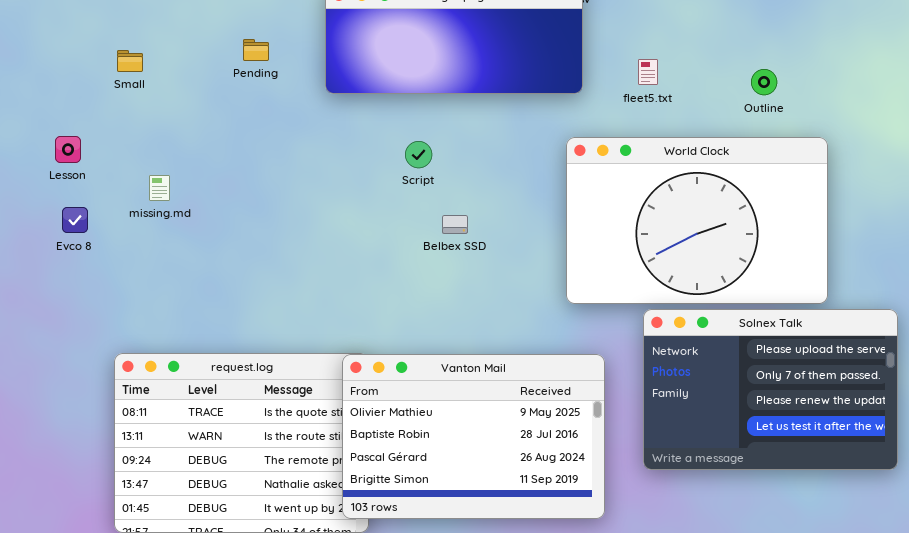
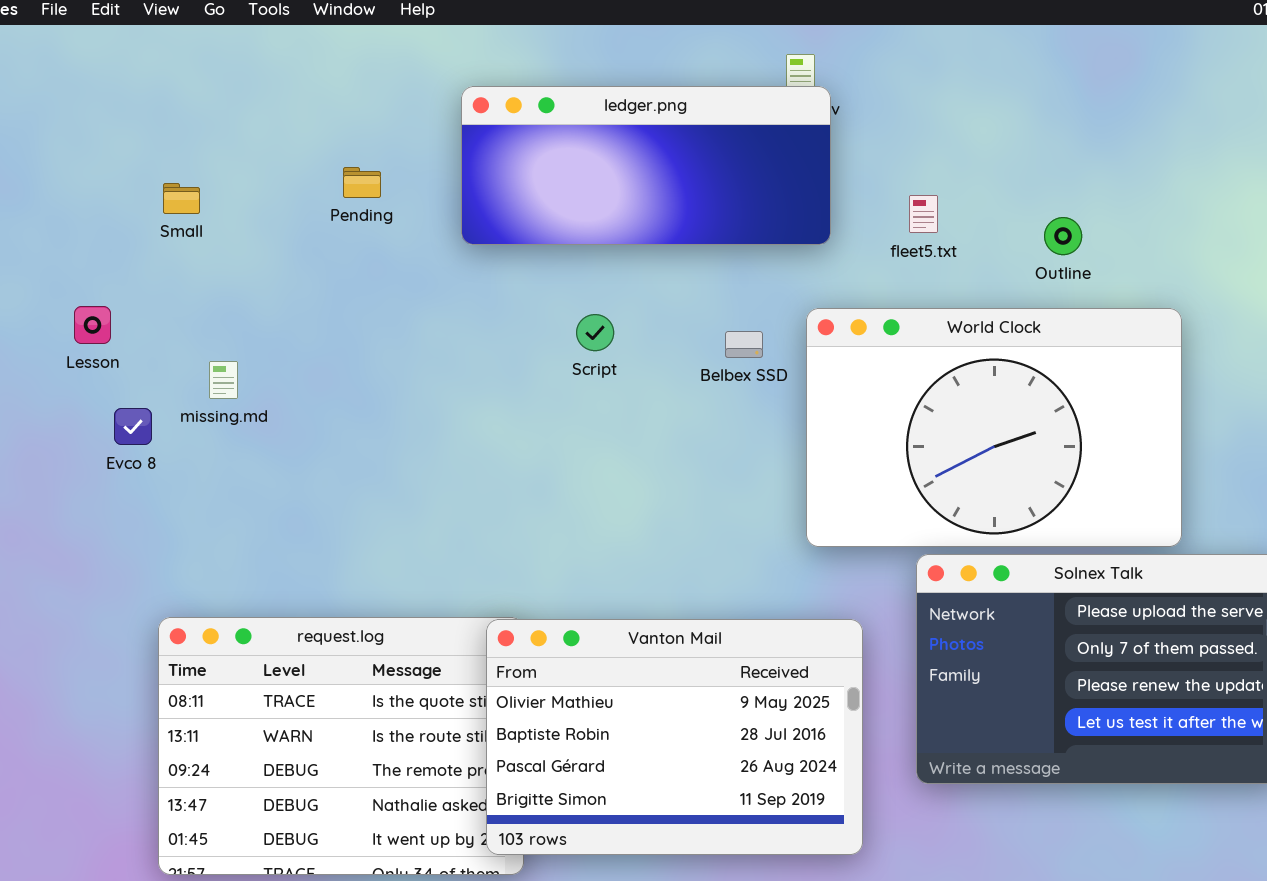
Outline: [751,69,777,95] -> [1044,217,1082,255], moved
Evco 8: [62,207,88,233] -> [114,408,152,445], moved
Belbex SSD: [442,215,468,234] -> [725,331,763,358], moved

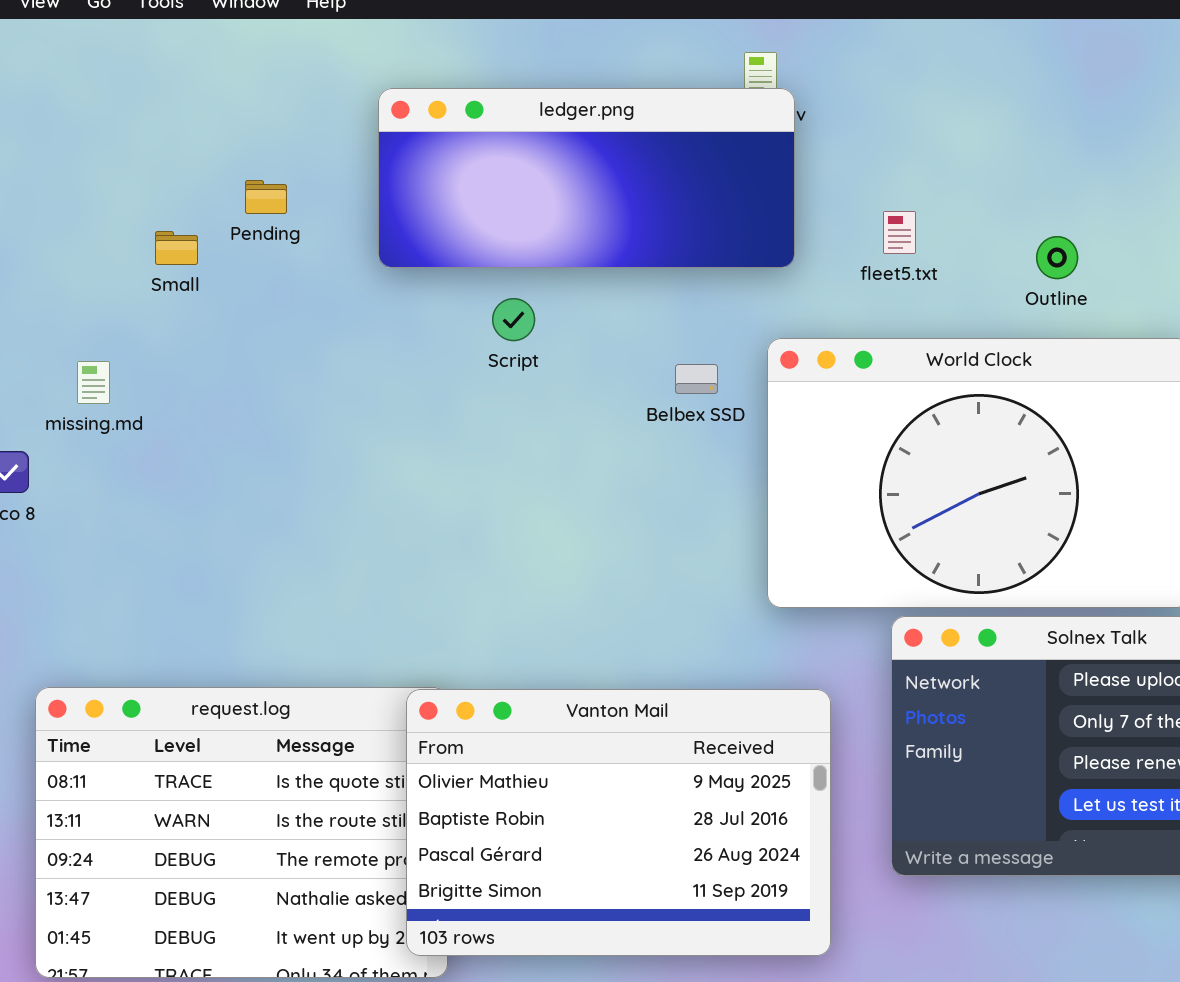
Small: [163,183,200,214] -> [155,231,198,265], moved
Script: [576,314,614,351] -> [492,298,535,341], moved
missing.md: [209,361,238,399] -> [77,361,110,404], moved

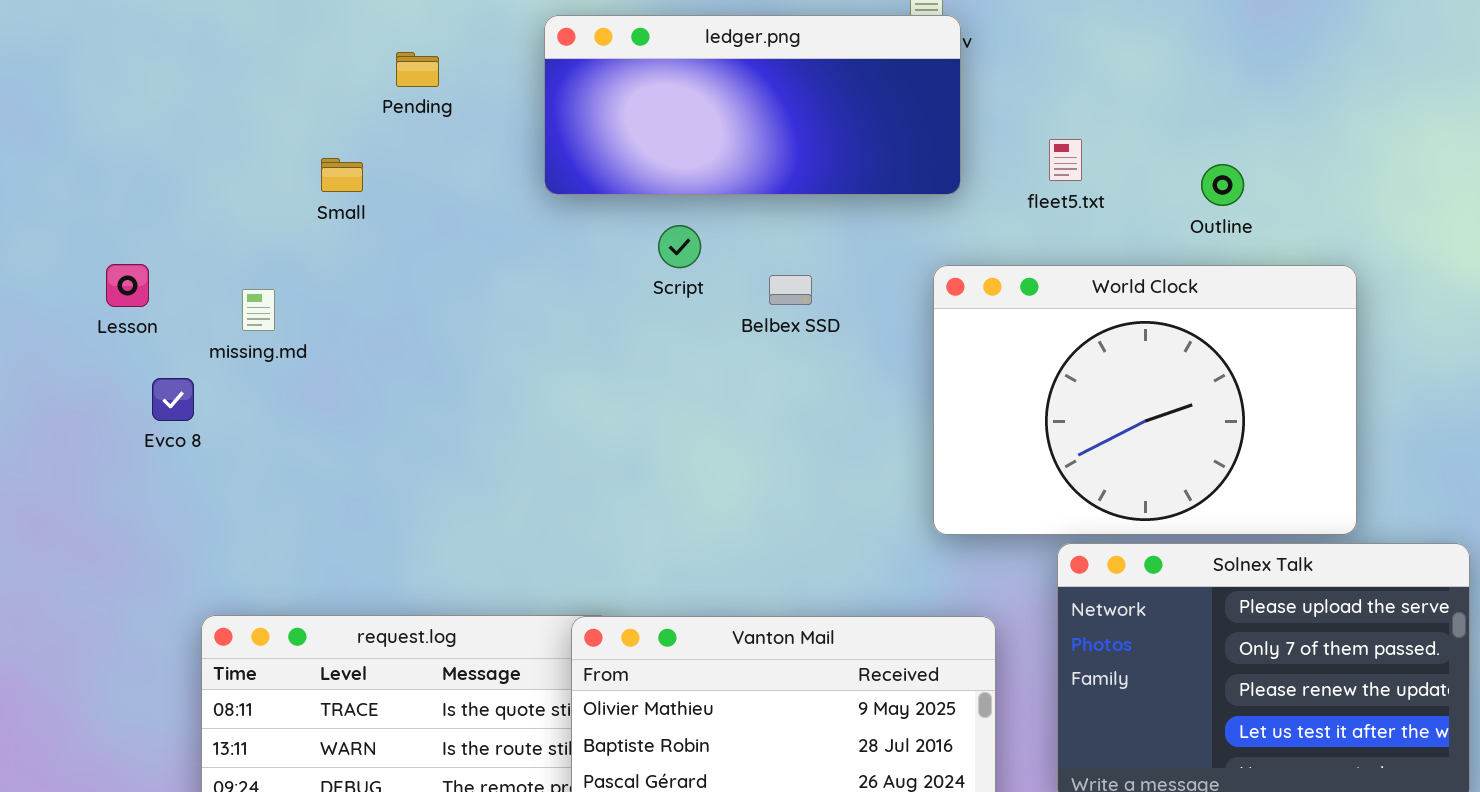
Pending: [245,180,287,214] -> [396,52,439,87], moved
Belbex SSD: [675,364,718,394] -> [769,275,812,305], moved

